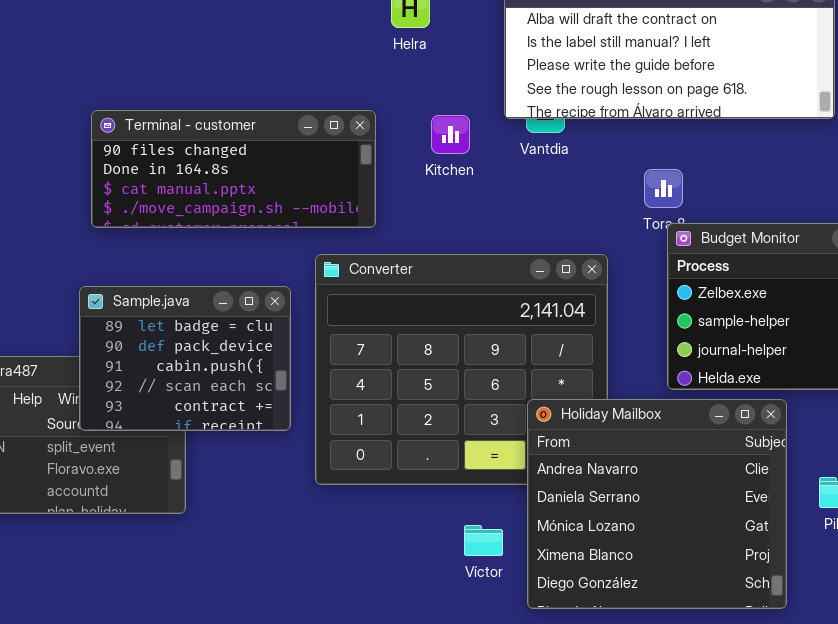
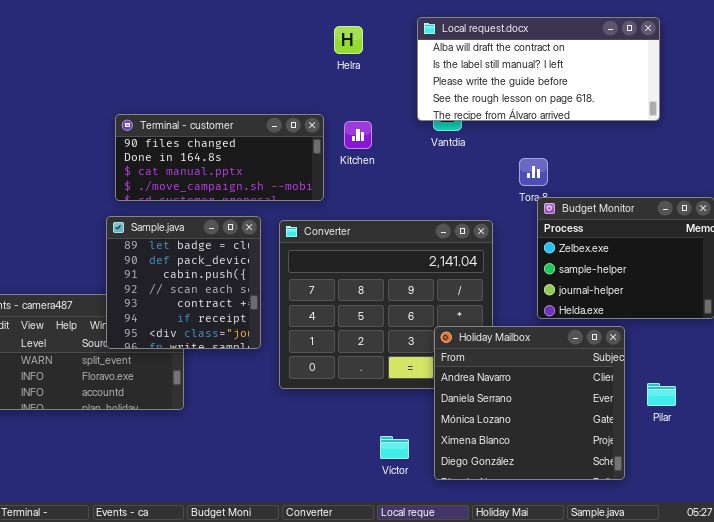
Kitchen: [431,115,470,154] -> [344,121,372,149], moved
Sample.java: [79,286,291,431] -> [106,216,261,349], resized
Víctor: [464,525,503,556] -> [380,436,409,459], moved

